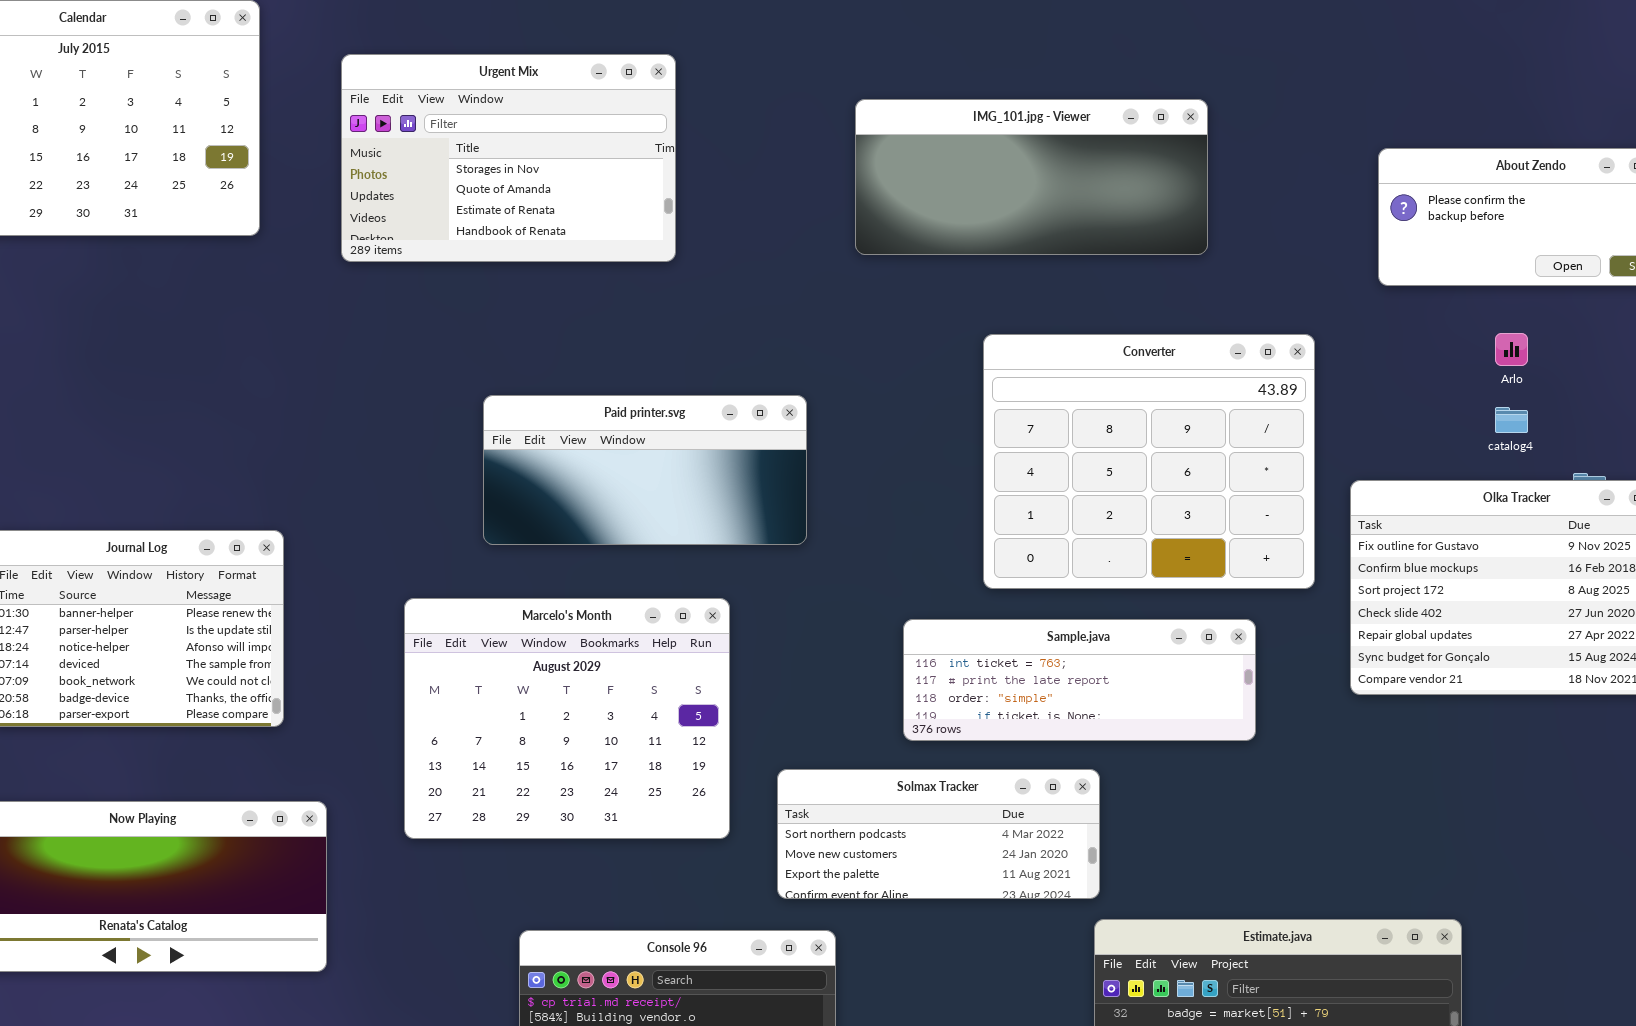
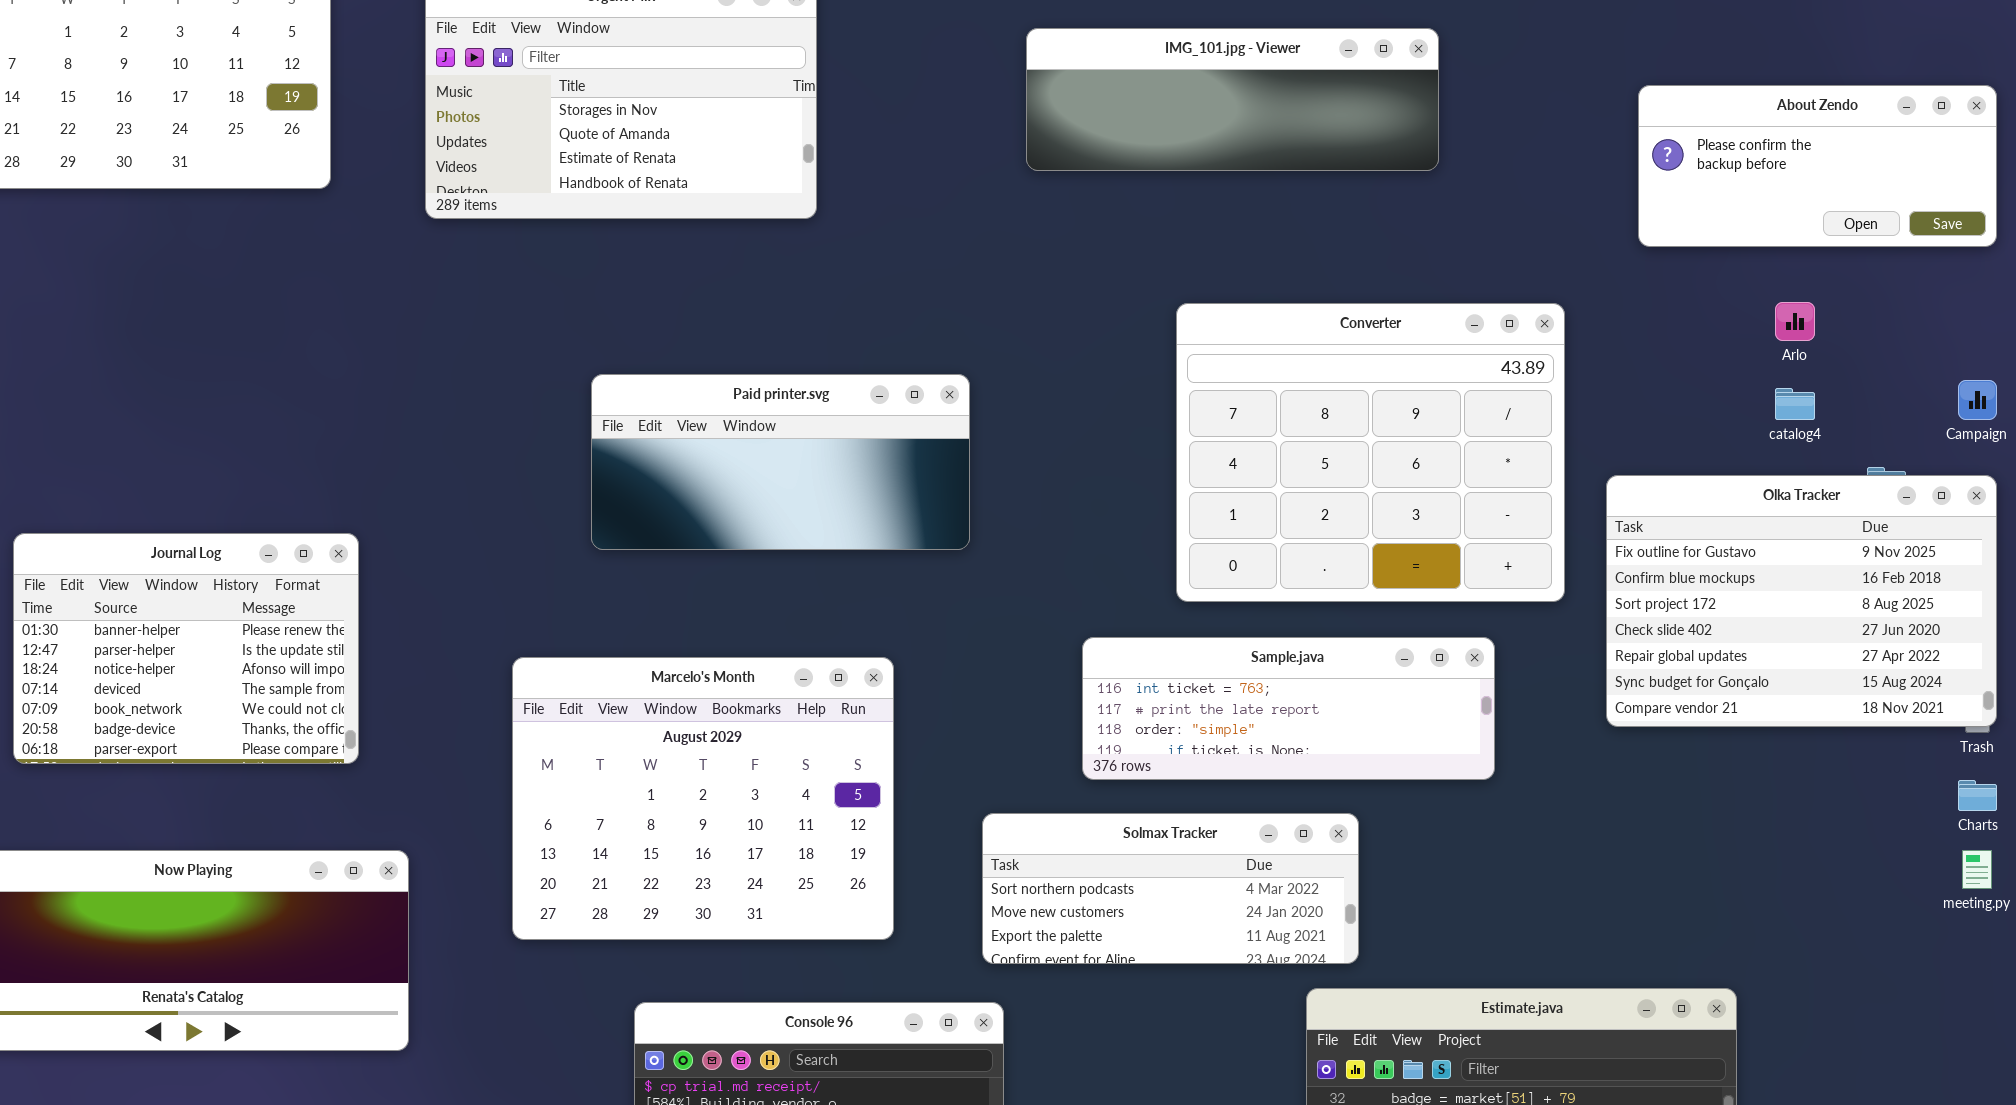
IMG_101.jpg - Viewer: [855,99,1208,255] -> [1026,28,1439,171], resized
Marcelo's Month: [404,598,730,839] -> [512,657,894,940], moved
Solmax Tracker: [777,769,1100,899] -> [982,813,1359,964], moved

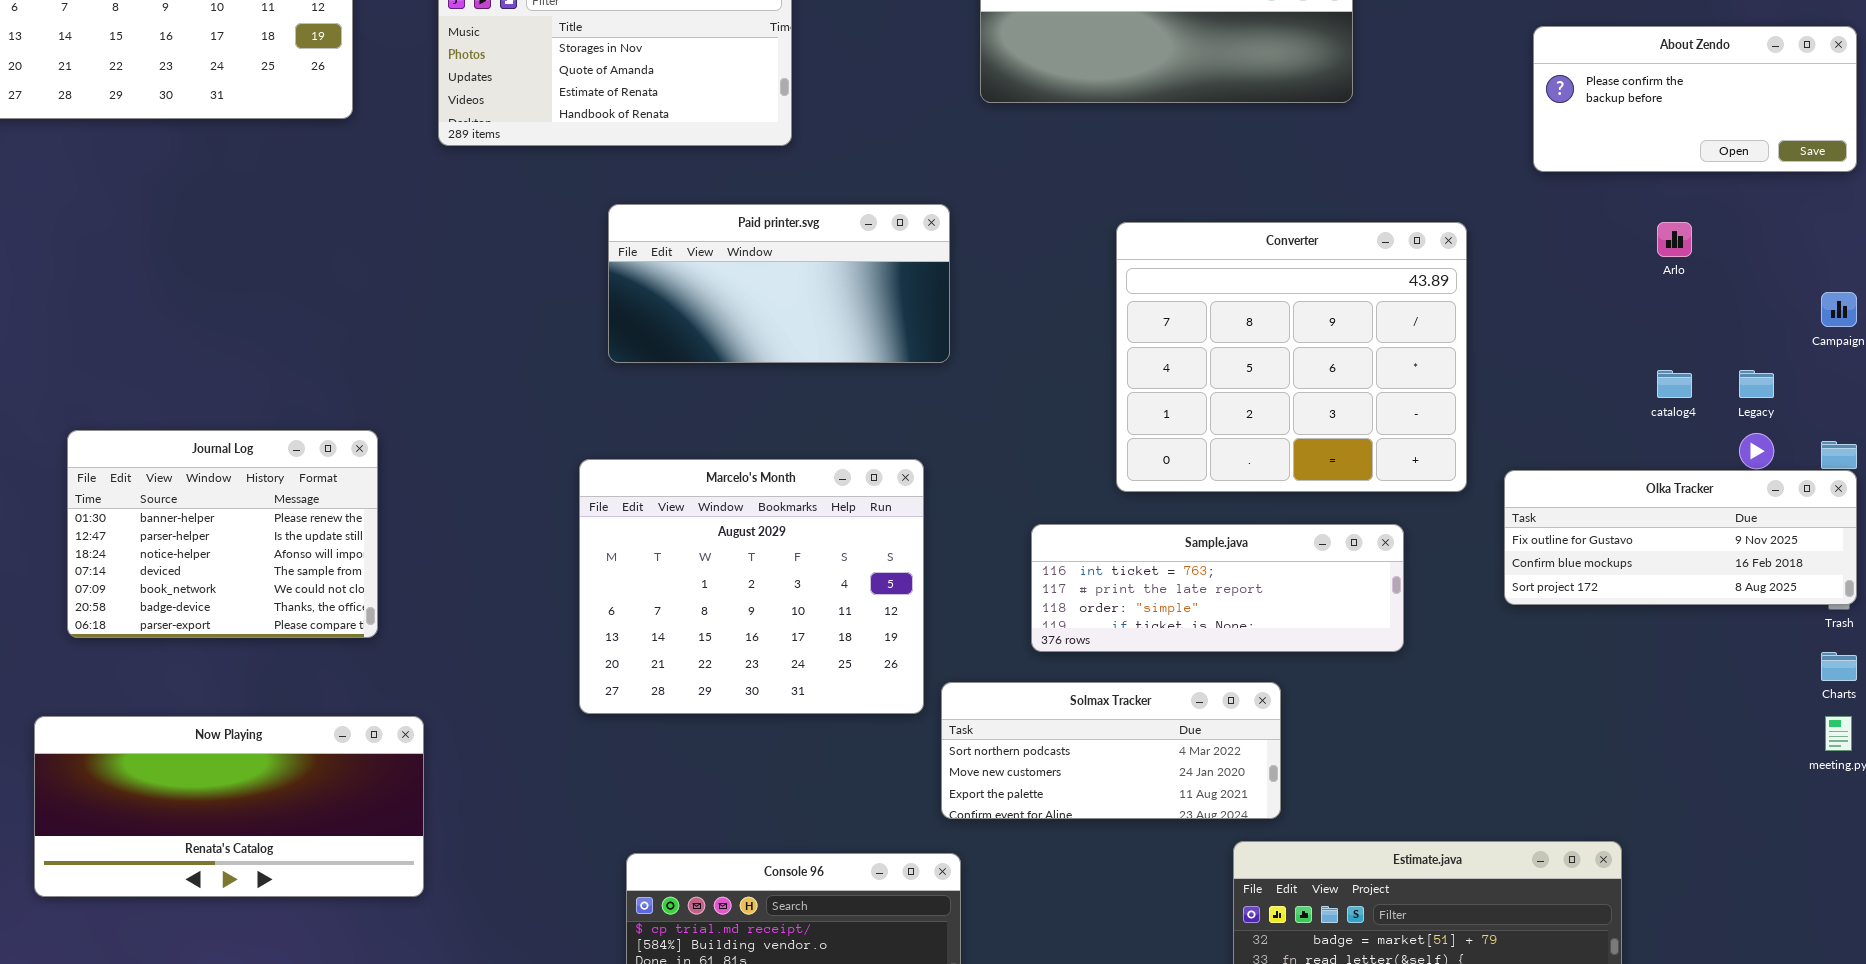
Paid printer.svg: [591,374,970,550] -> [608,204,950,363], moved
catalog4: [1775,388,1815,420] -> [1657,370,1692,398], moved
Olka Tracker: [1606,475,1997,727] -> [1504,470,1857,605], resized
Marcelo's Month: [512,657,894,940] -> [579,459,924,714], moved

